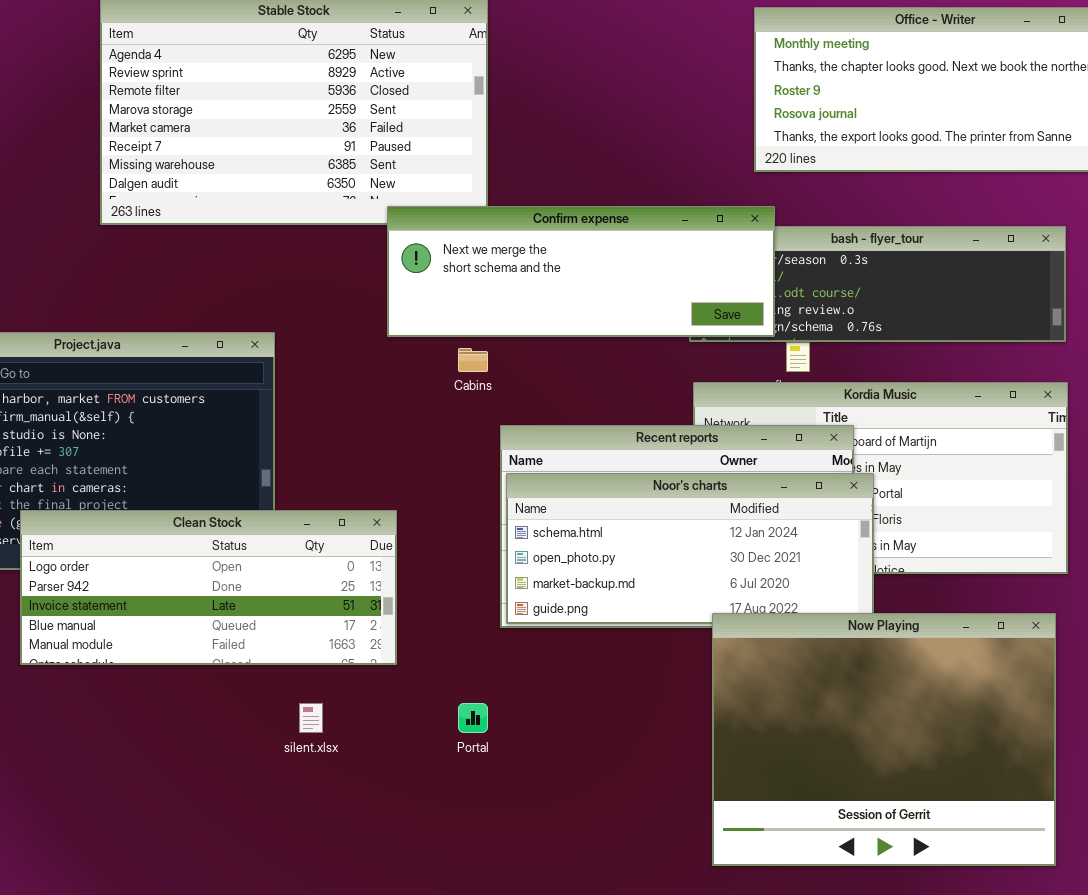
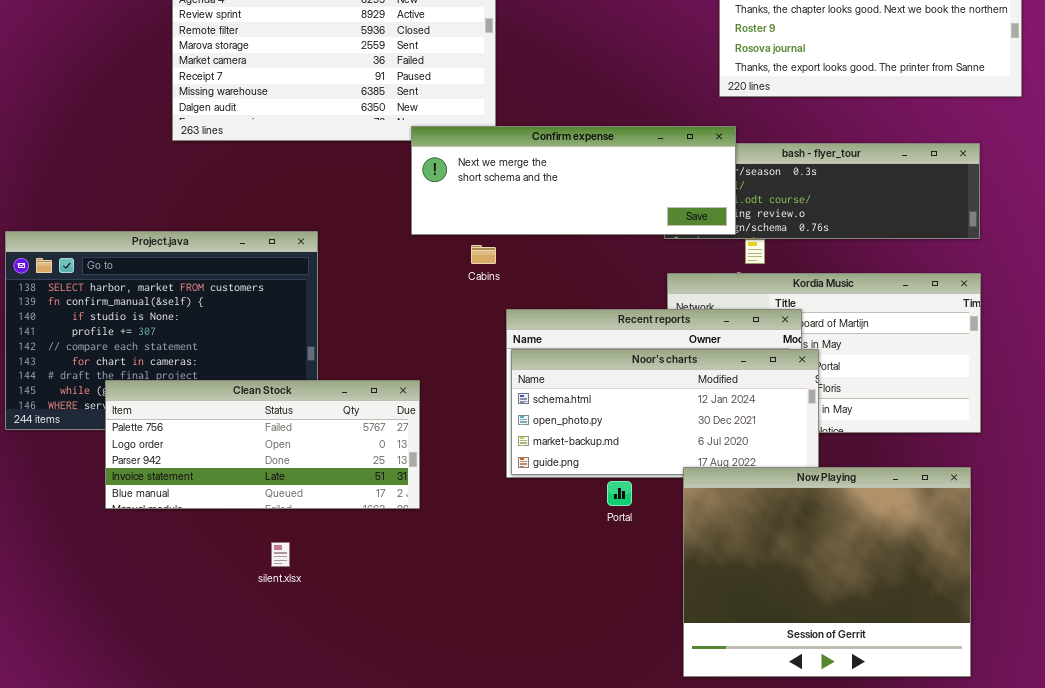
Clean Stock: [20,510,397,665] -> [105,380,420,509], scrolled up 1 row
silent.xlsx: [299,703,323,733] -> [271,542,290,567], moved
Portal: [458,703,488,733] -> [607,481,632,506], moved

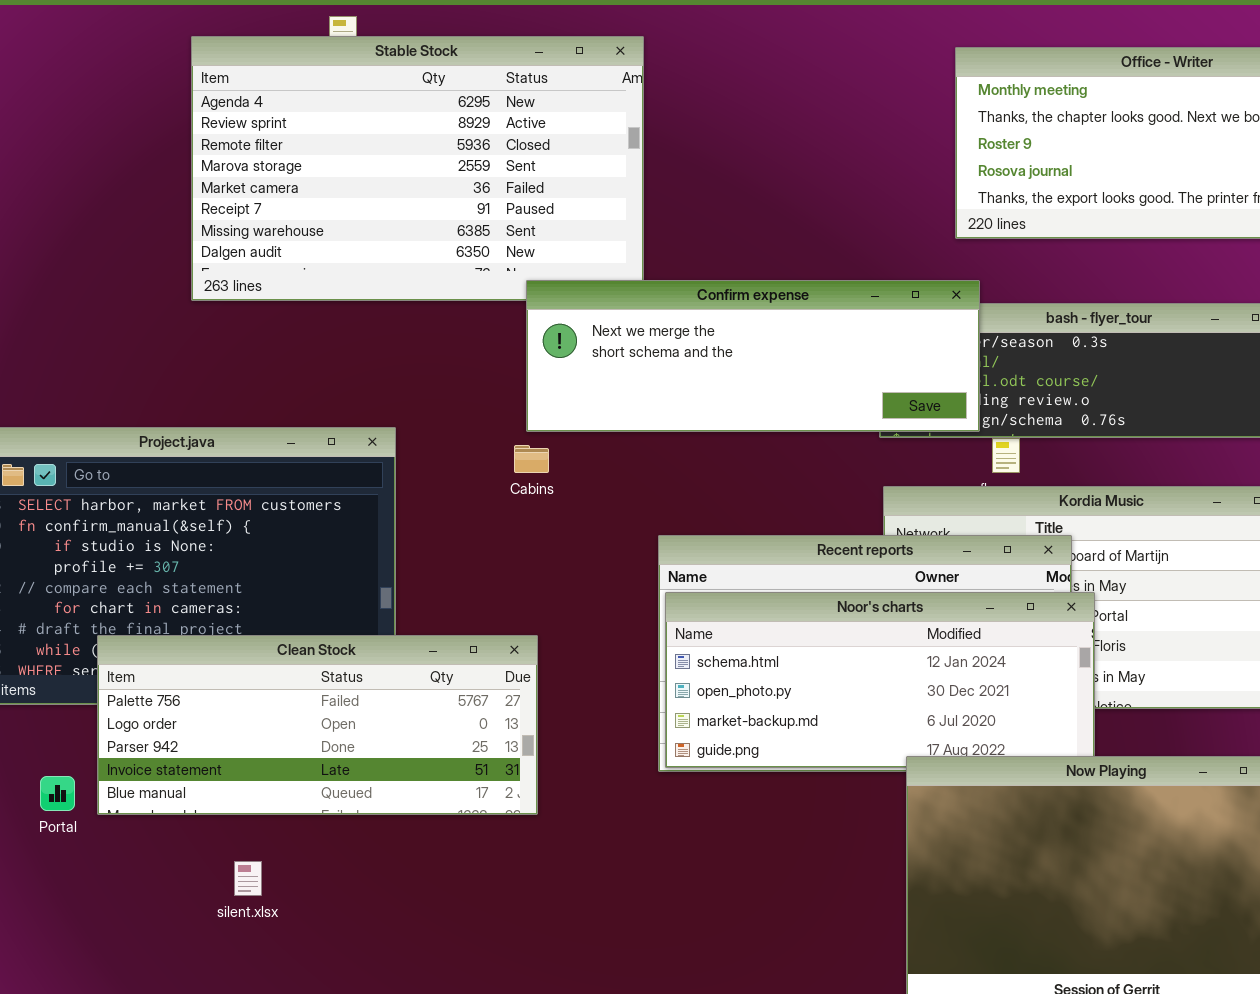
Cabins: [471,245,496,264] -> [514,445,549,473], moved
Portal: [607,481,632,506] -> [40,776,75,811], moved
silent.xlsx: [271,542,290,567] -> [234,861,262,896], moved

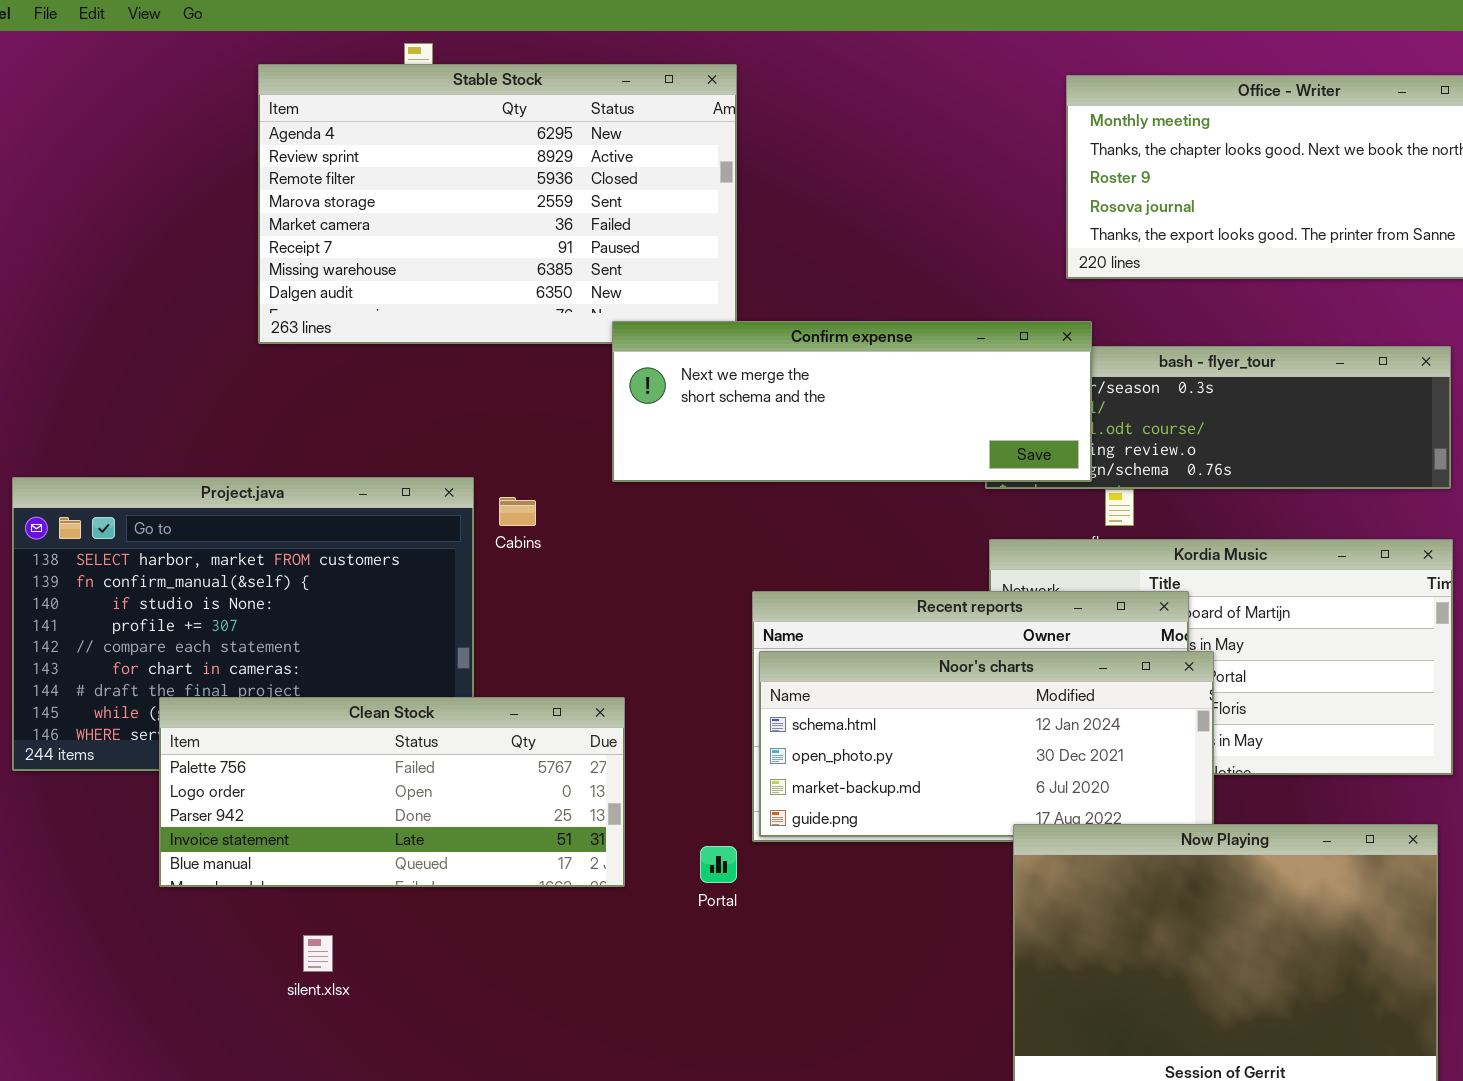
Cabins: [514,445,549,473] -> [499,497,536,526], moved
Portal: [40,776,75,811] -> [700,846,737,883], moved

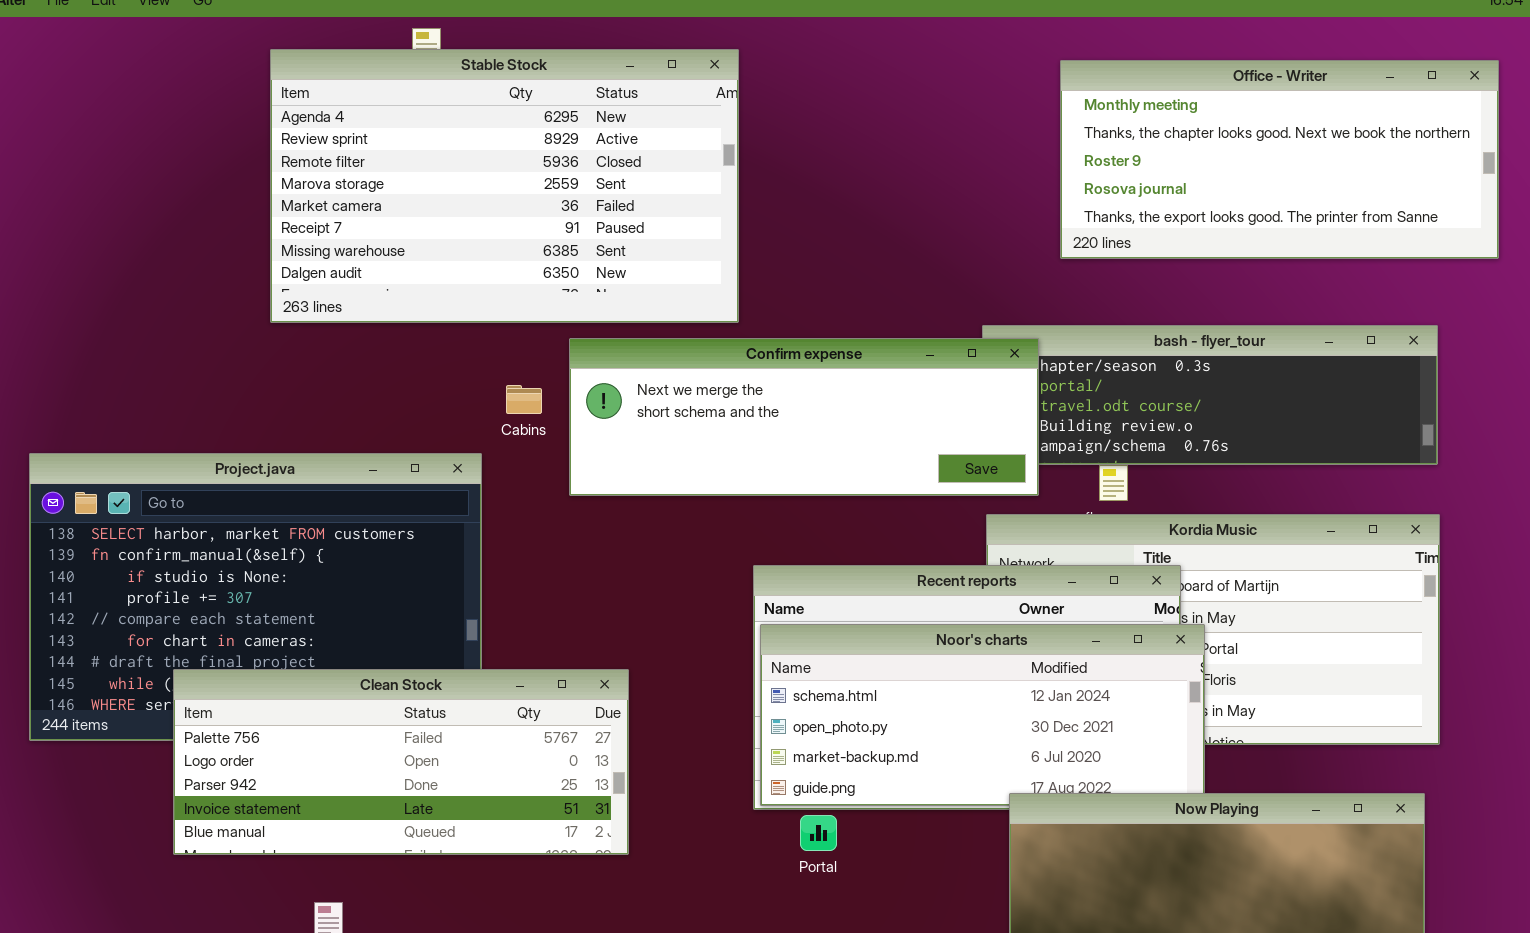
Confirm expense: [612,321,1092,482] -> [569,338,1039,496], moved
Cabins: [499,497,536,526] -> [506,385,542,414], moved
Portal: [700,846,737,883] -> [800,815,837,851], moved

